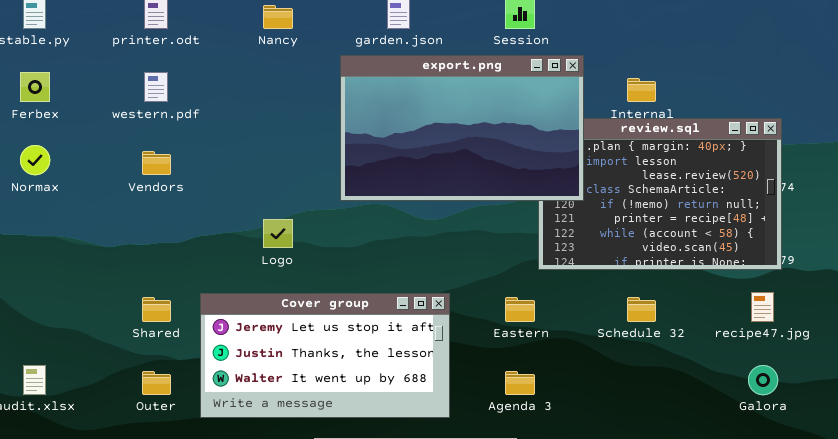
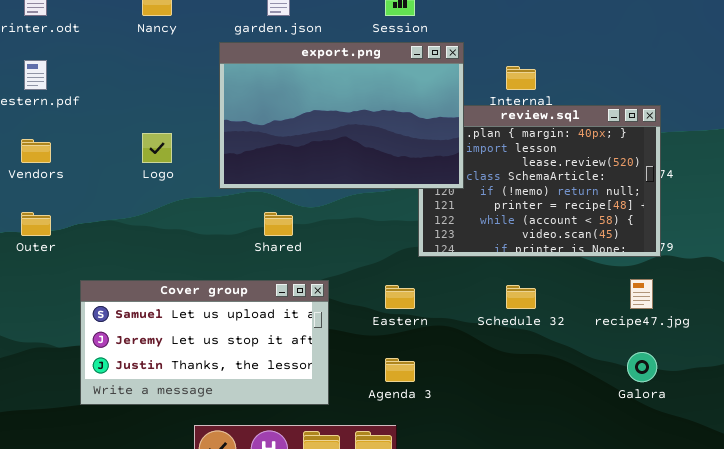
Logo: [263,219,293,248] -> [142,133,172,163], moved
Cover group: [200,293,450,418] -> [80,280,329,405], scrolled up 1 row
Shared: [142,297,171,322] -> [264,212,293,236], moved
Outer: [142,371,171,395] -> [21,212,51,236], moved

